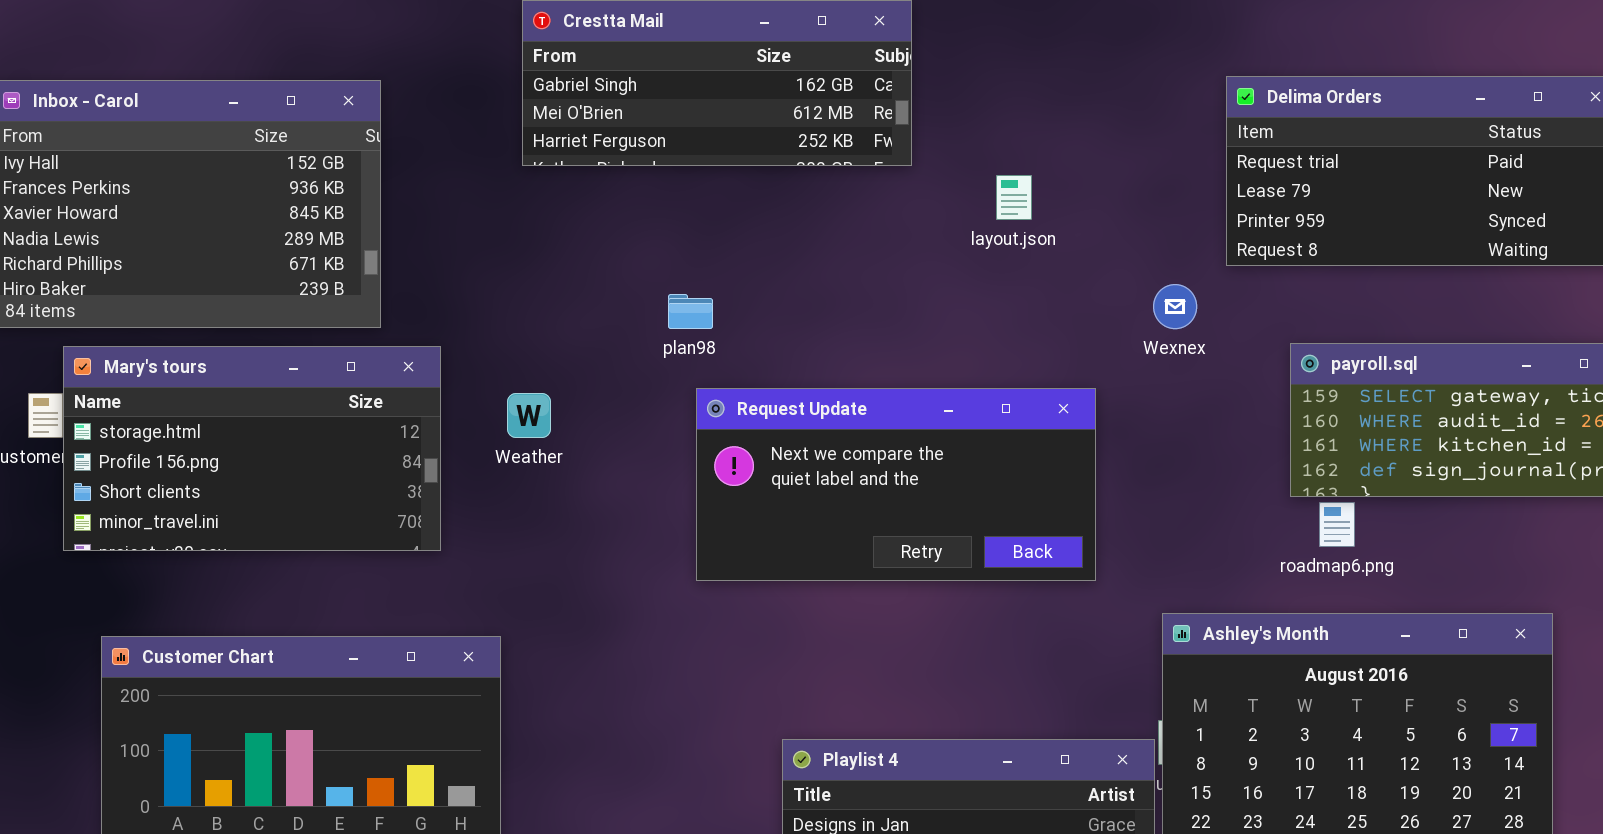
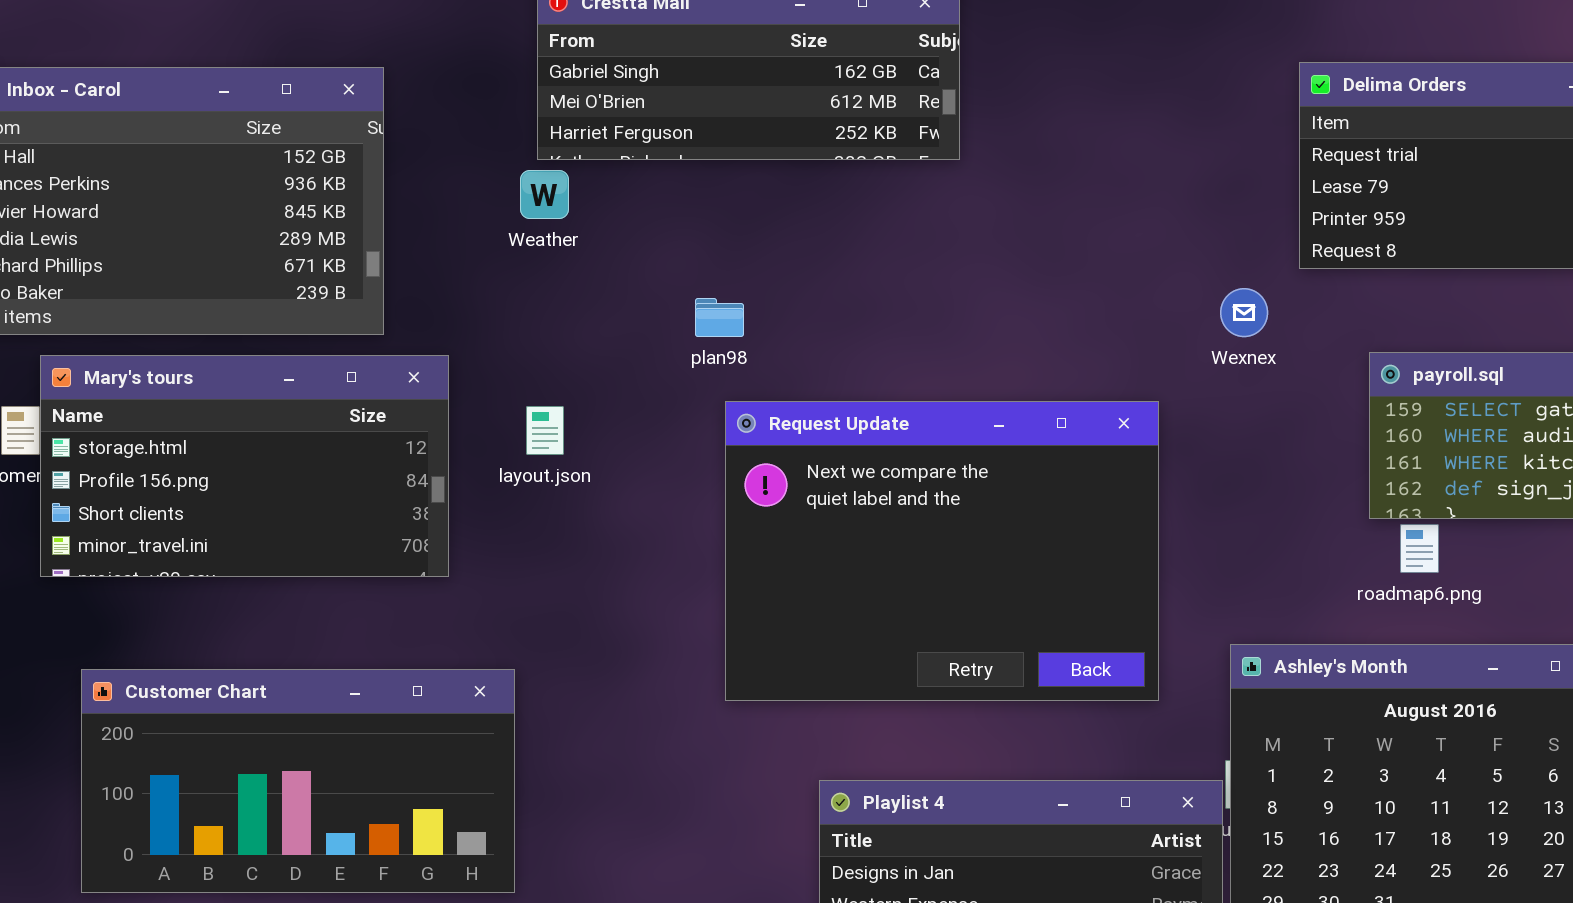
layout.json: [996,175,1032,220] -> [526,406,564,455], moved
Request Update: [696,388,1096,581] -> [725,401,1159,701], resized
Weather: [507,393,551,438] -> [520,170,569,219], moved

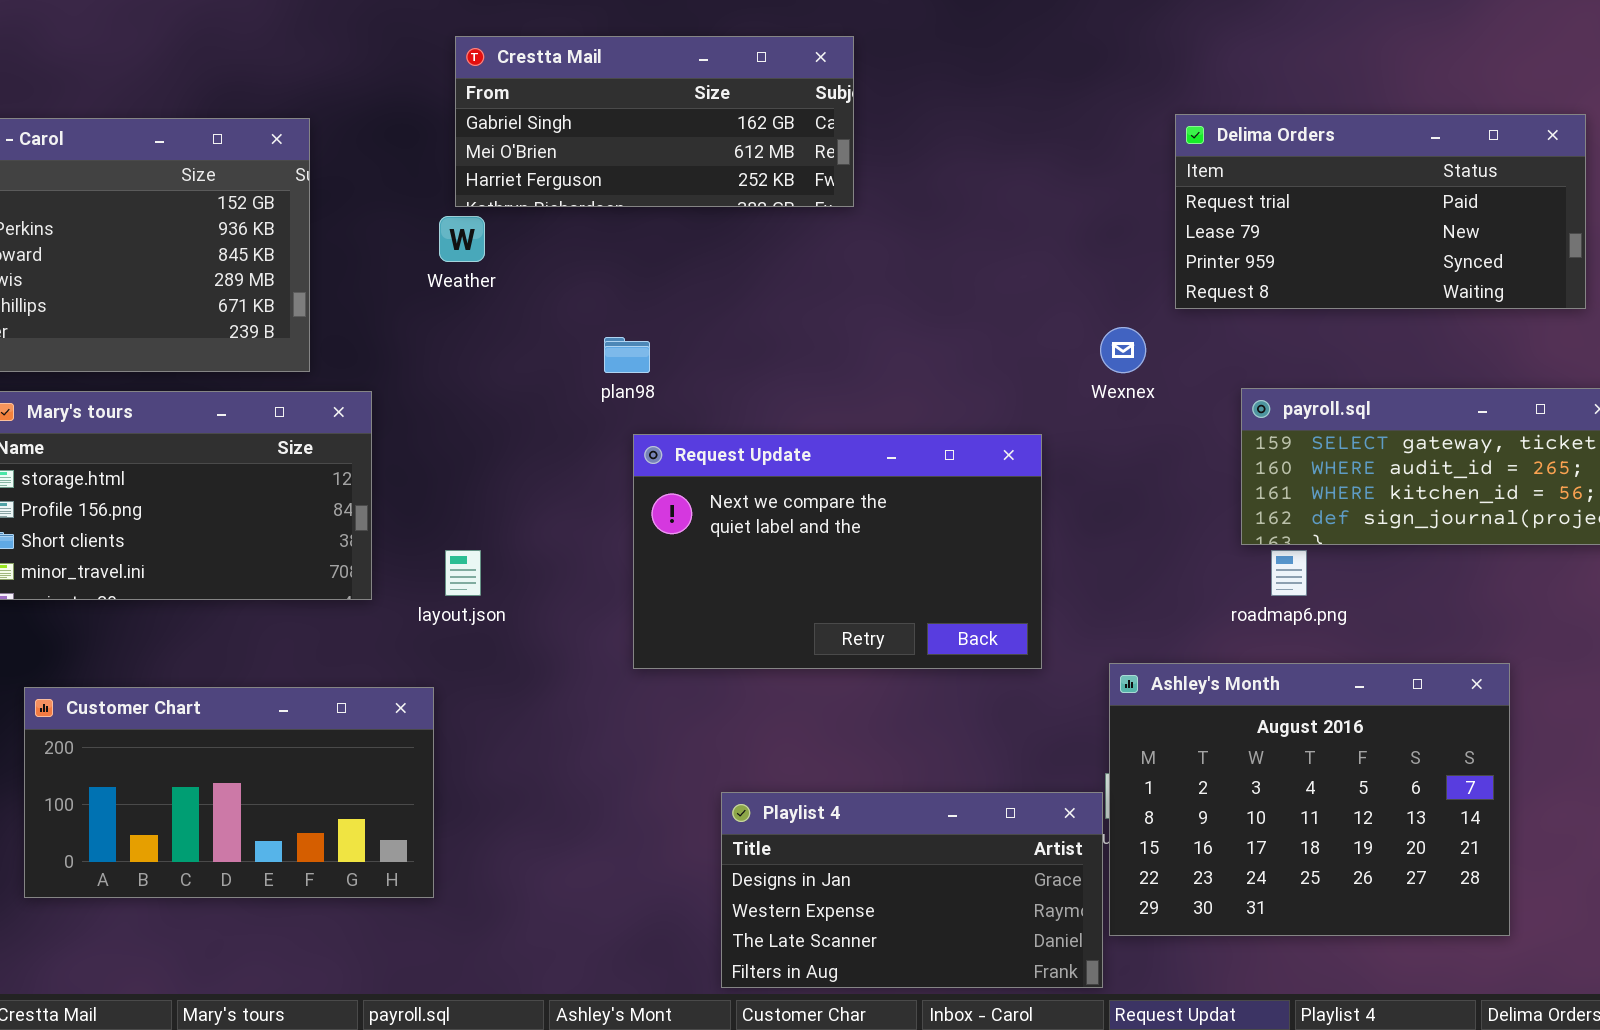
Request Update: [725,401,1159,701] -> [633,434,1042,669], resized
layout.json: [526,406,564,455] -> [445,550,481,596], moved

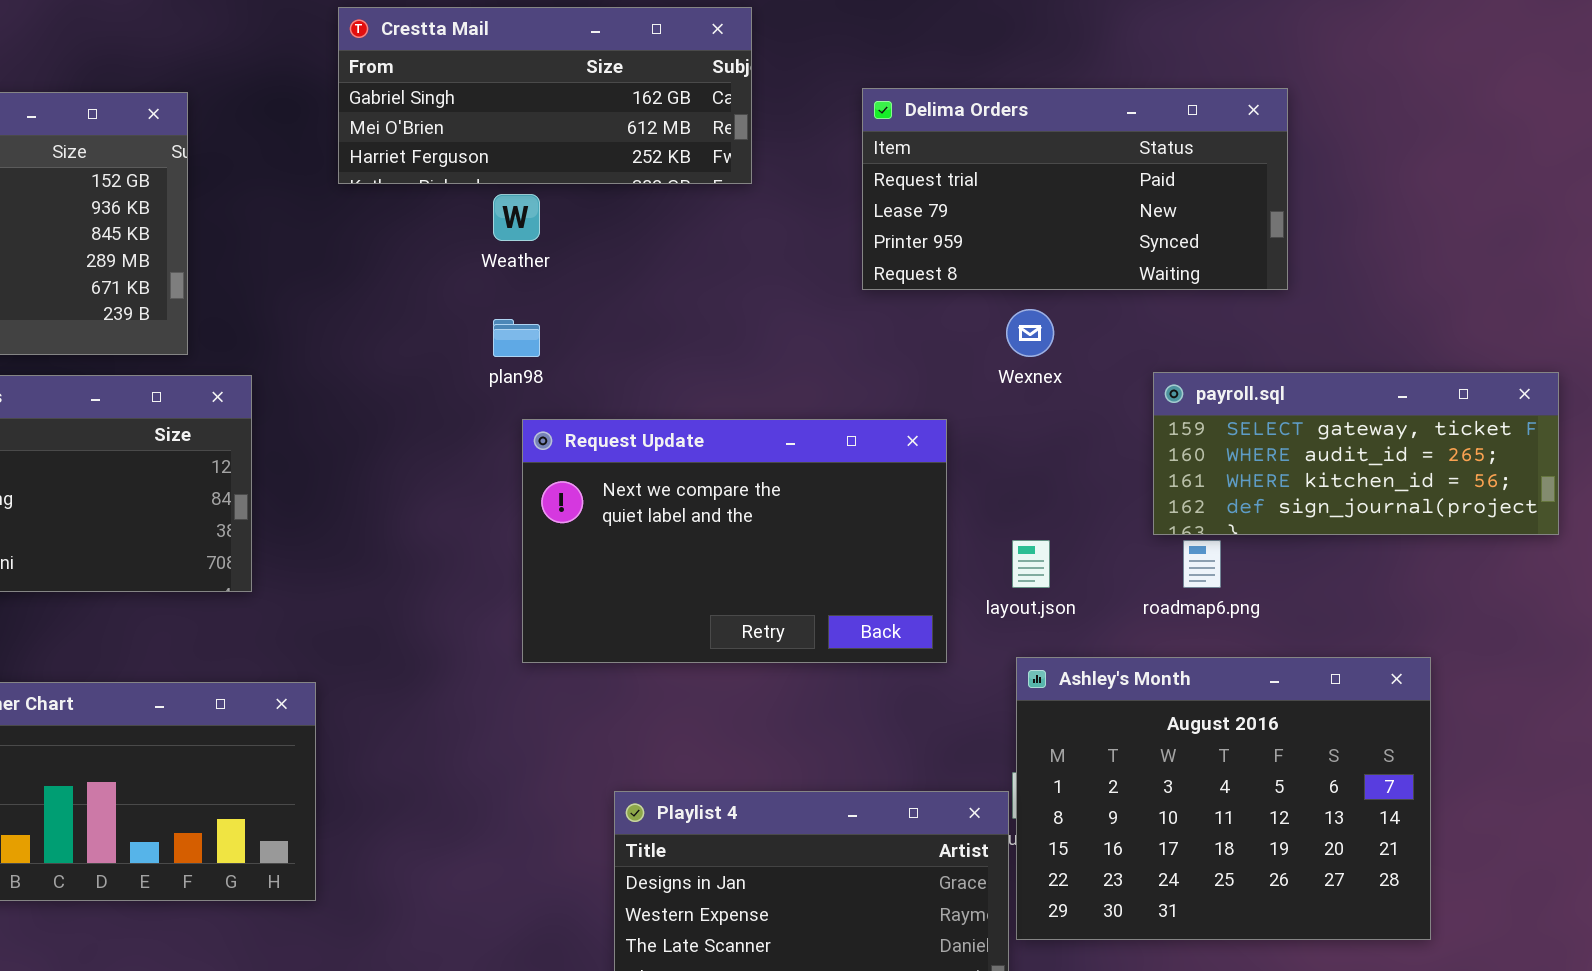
Delima Orders: [1175,114,1586,309] -> [862,88,1288,290], moved
Weather: [439,216,485,262] -> [493,194,540,241], moved
layout.json: [445,550,481,596] -> [1012,540,1050,588], moved

